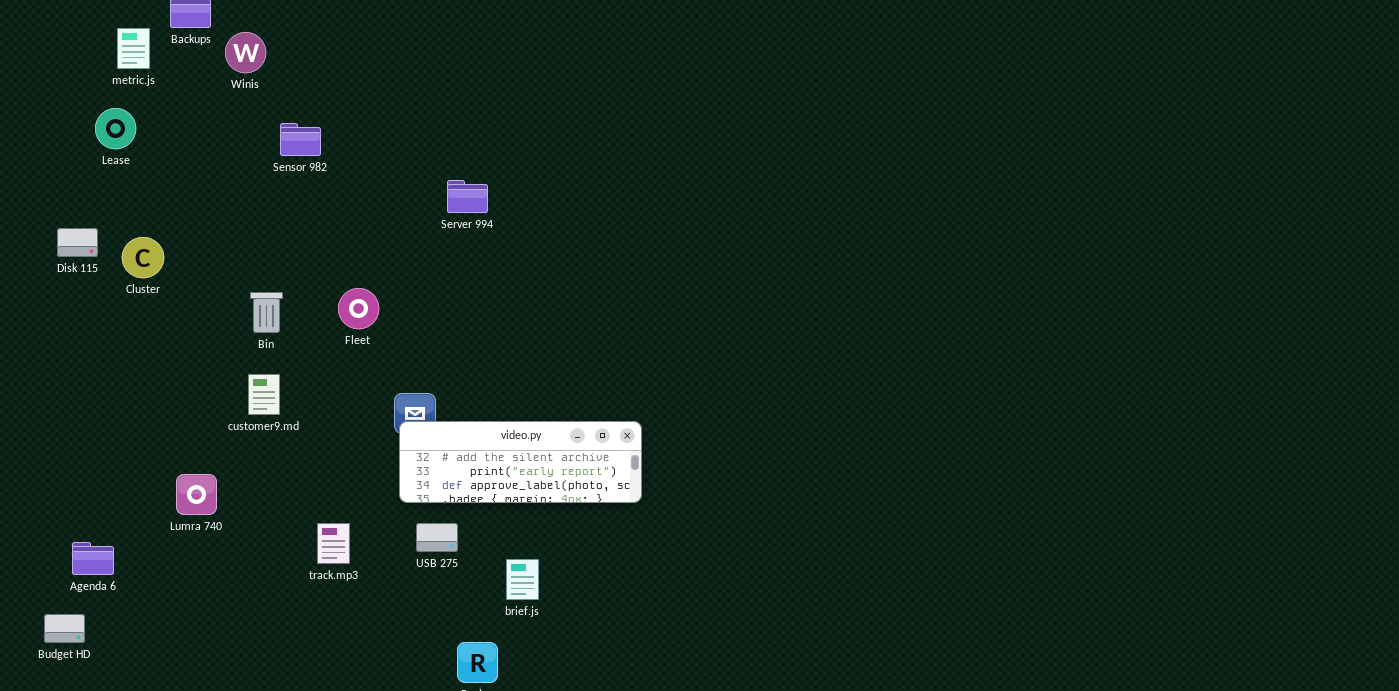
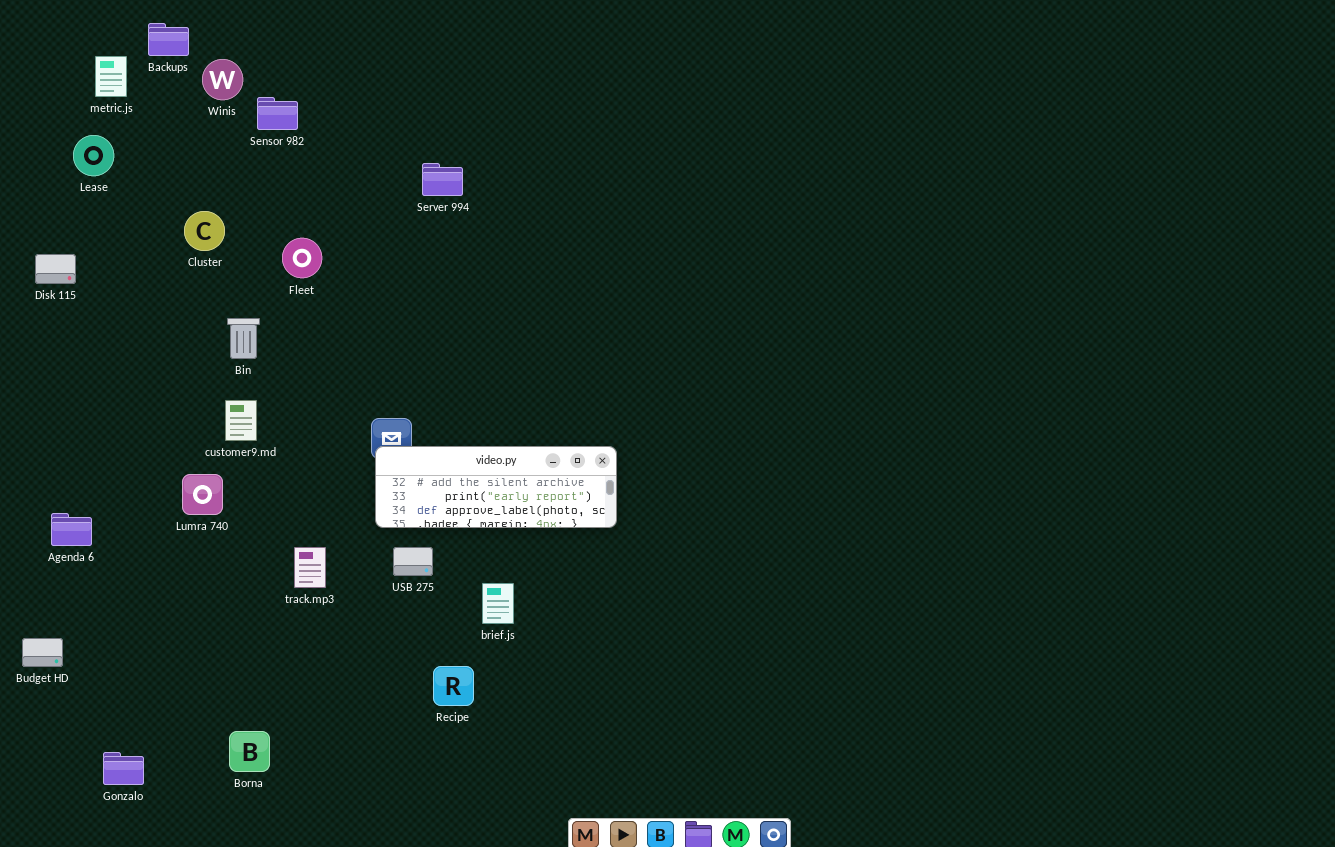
Sensor 982: [280,123,321,156] -> [257,97,298,130], moved
Server 994: [447,180,488,213] -> [422,163,463,196], moved
Cluster: [122,237,164,278] -> [184,211,225,251], moved
Fleet: [338,288,379,329] -> [282,238,322,278], moved
Lumra 740: [176,474,217,515] -> [182,474,223,515], moved
Agenda 6: [72,542,114,575] -> [51,513,92,546], moved

